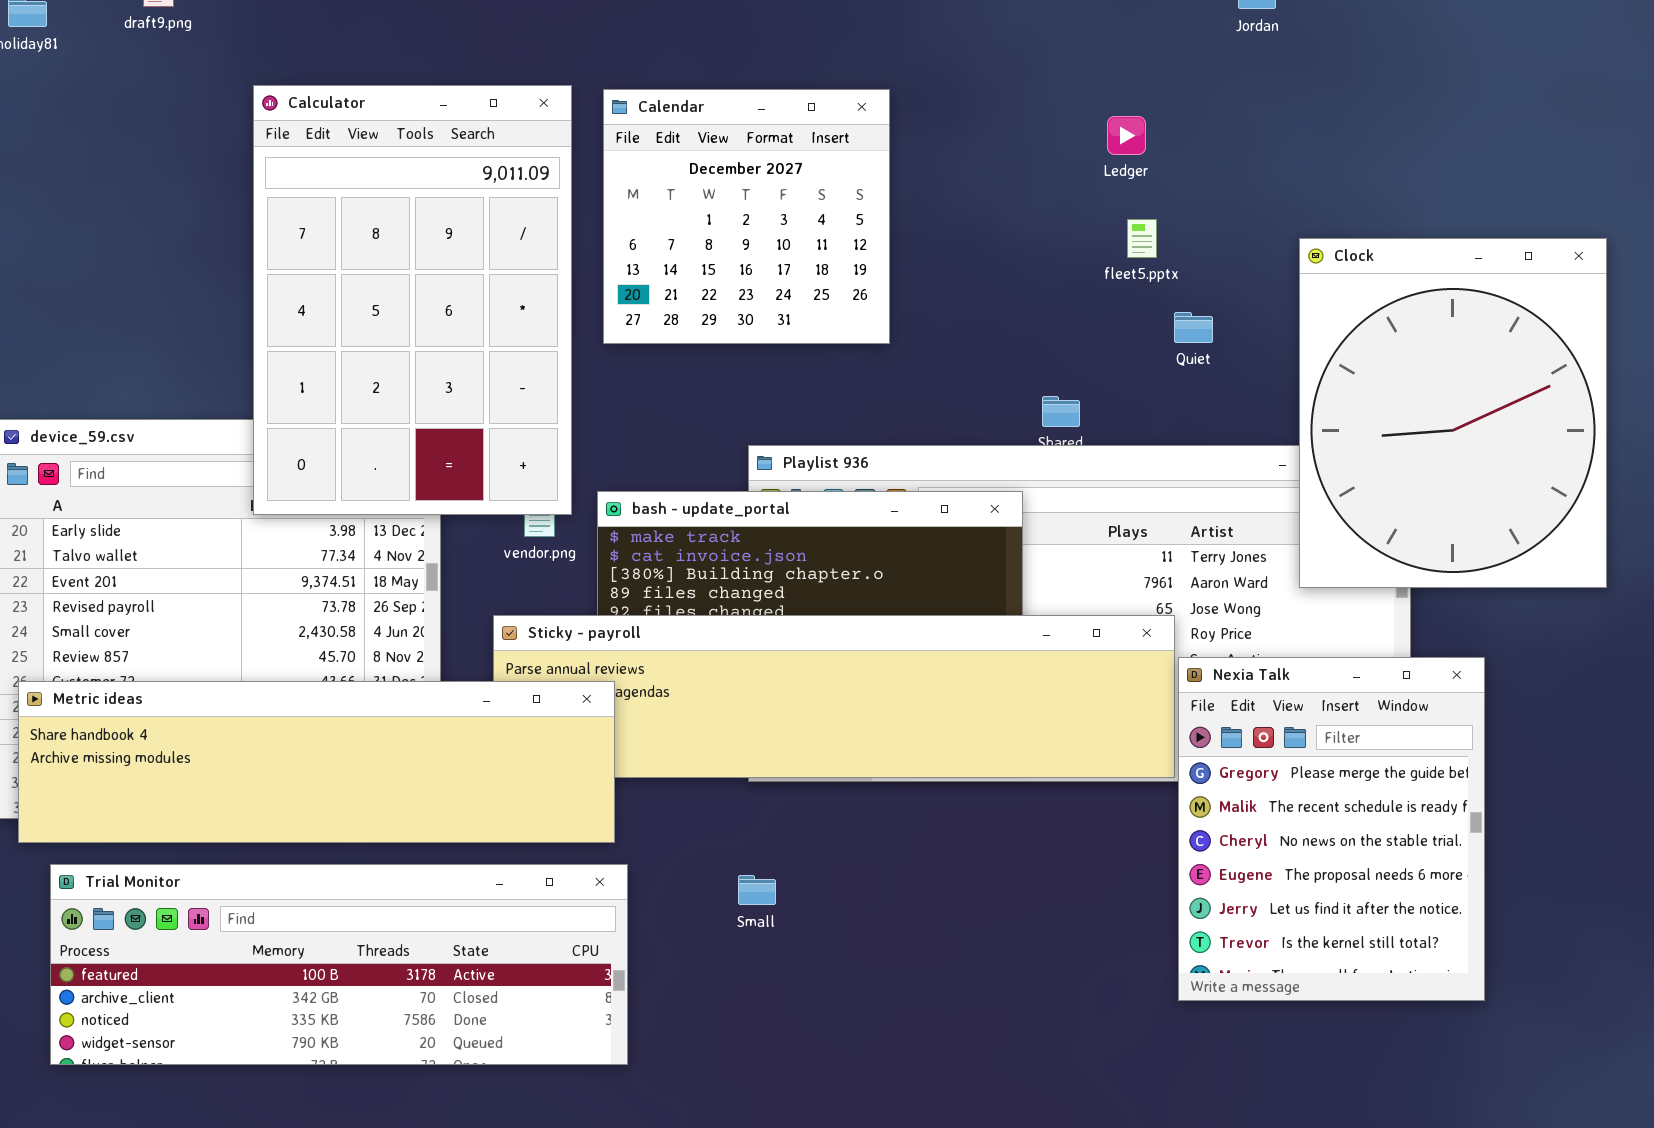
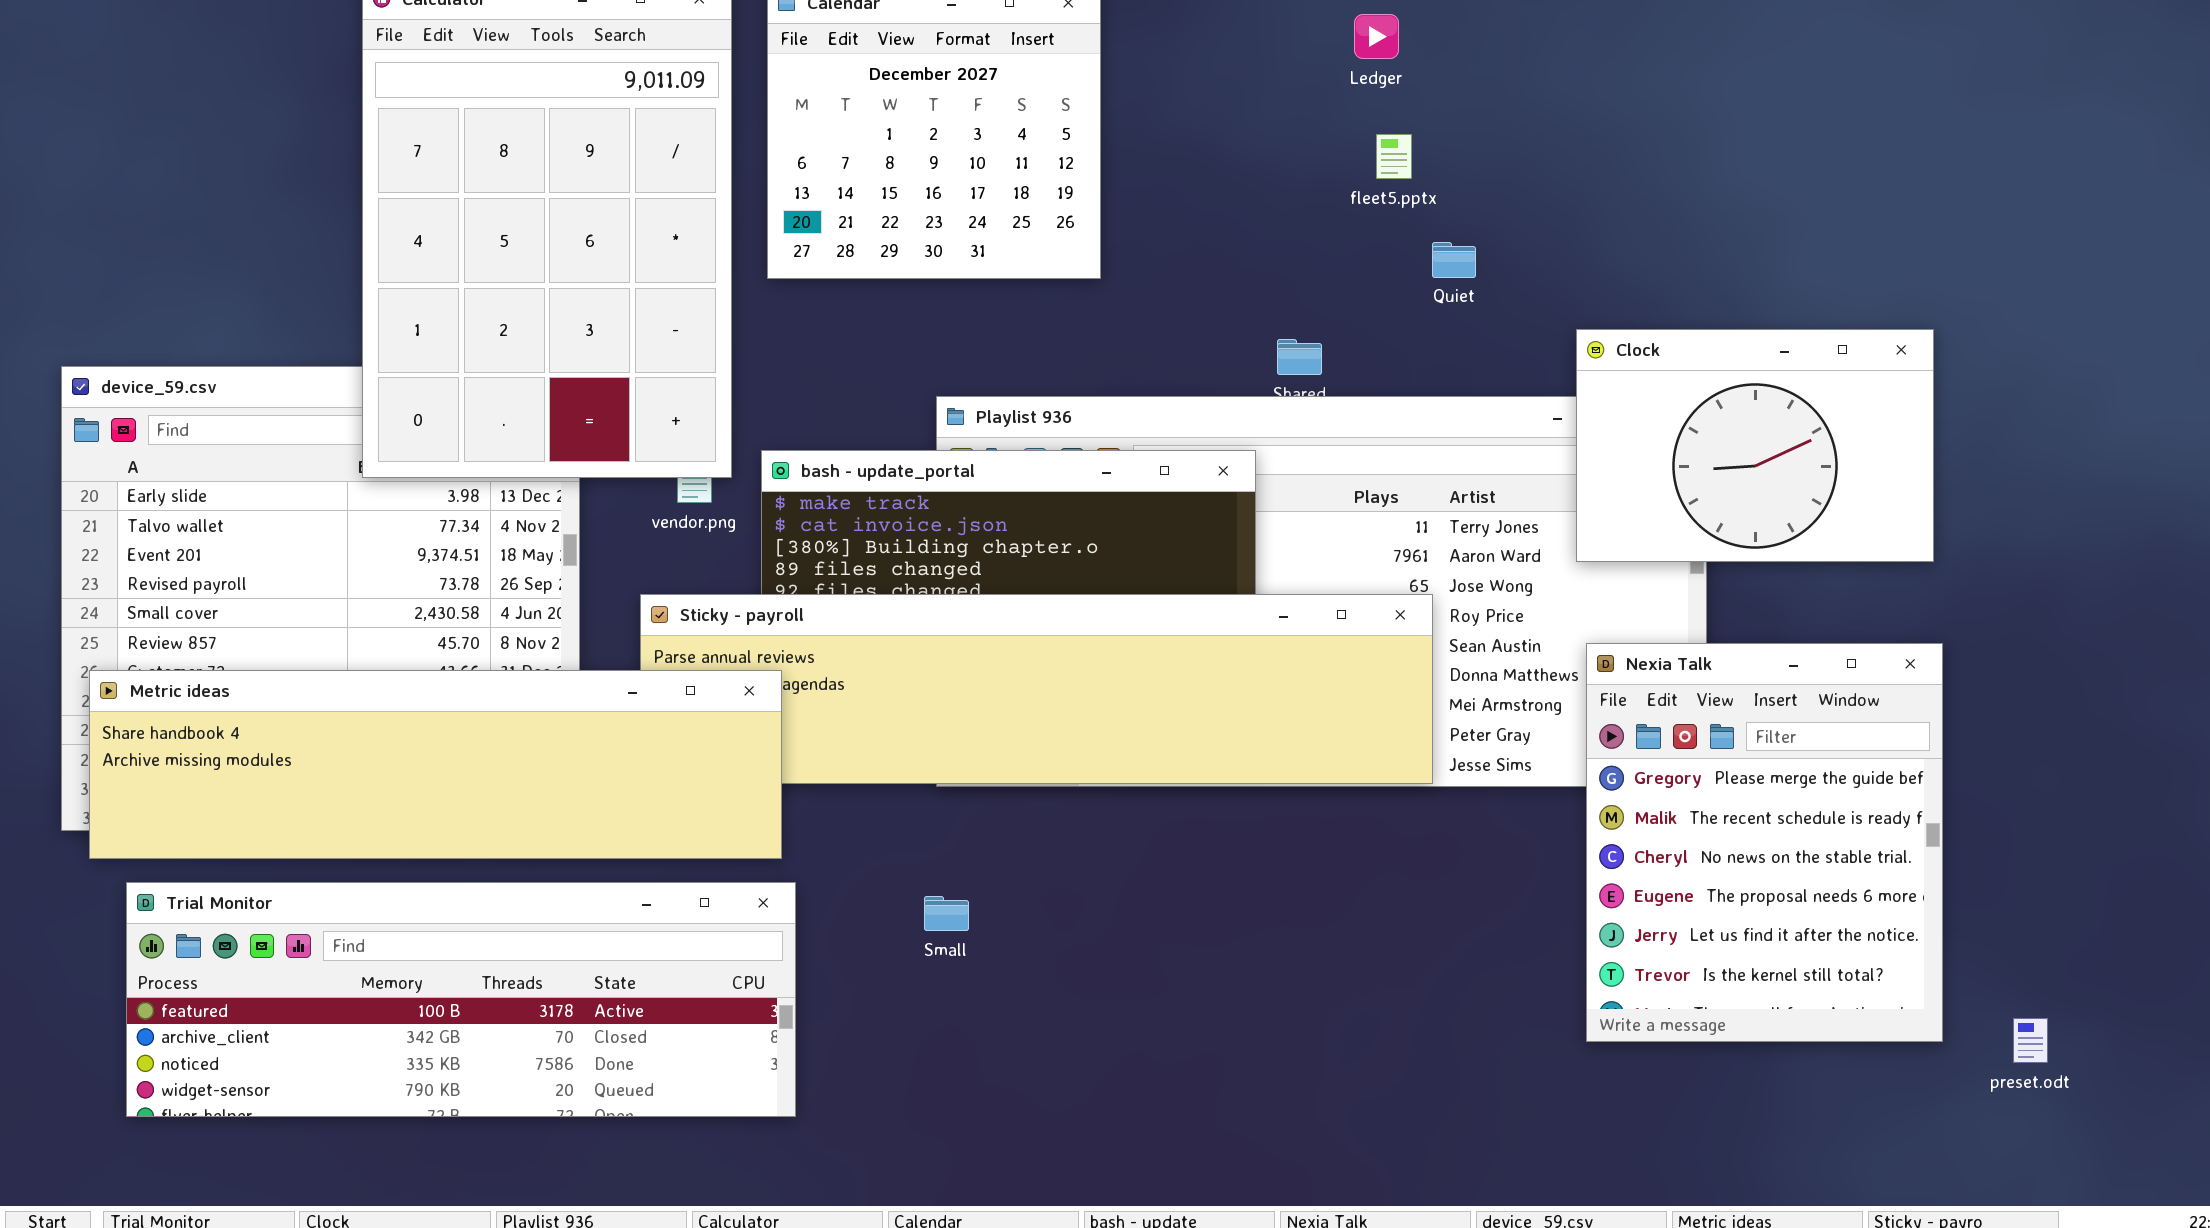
Clock: [1299,238,1607,588] -> [1576,329,1934,562], resized
Nexia Talk: [1178,657,1485,1001] -> [1586,643,1943,1042], moved

